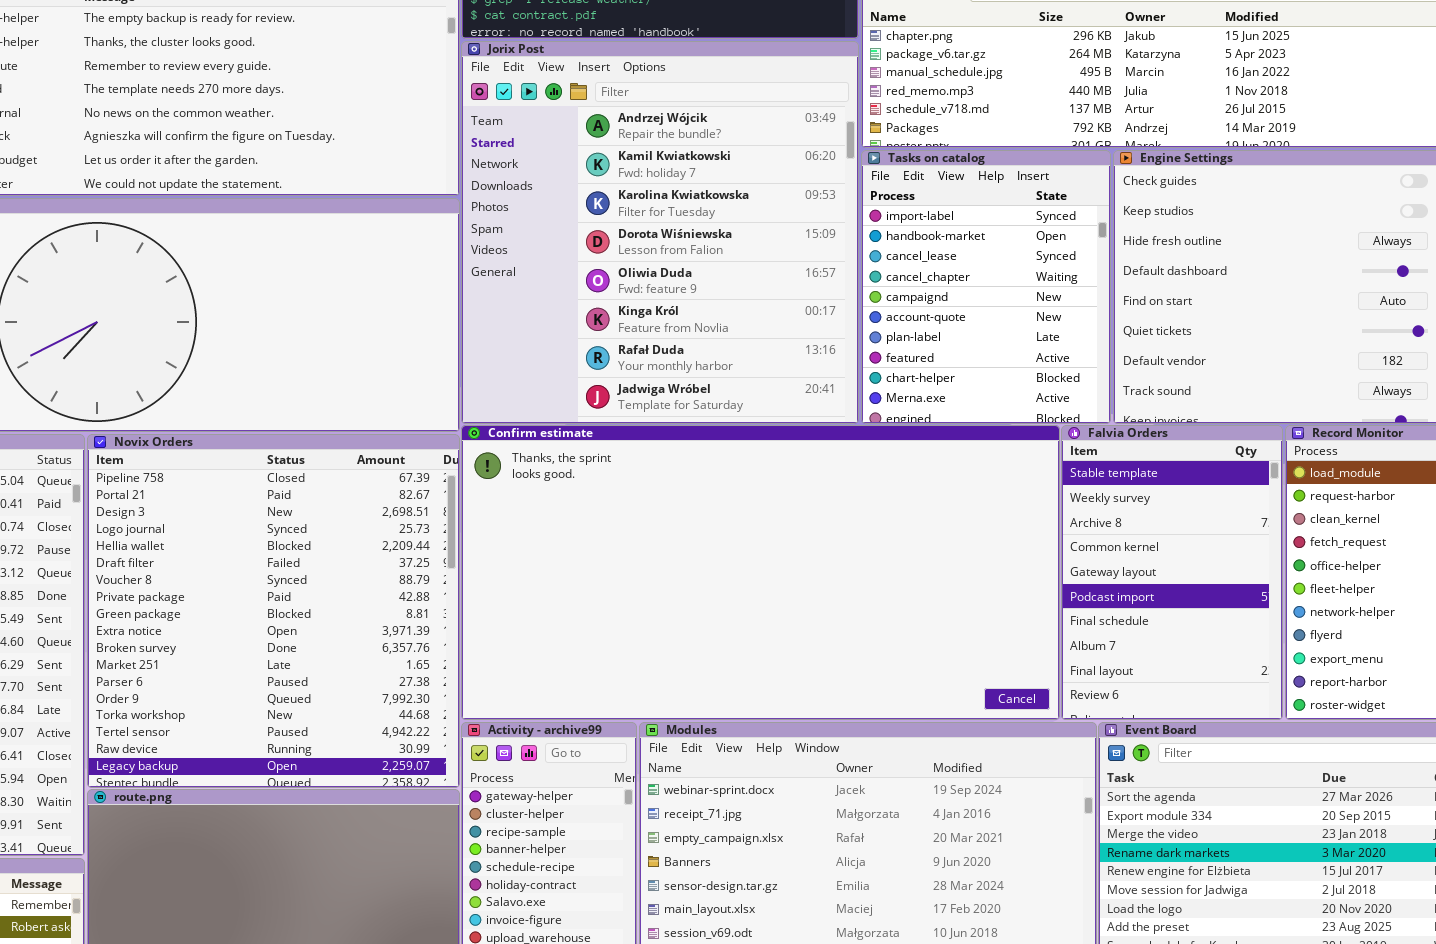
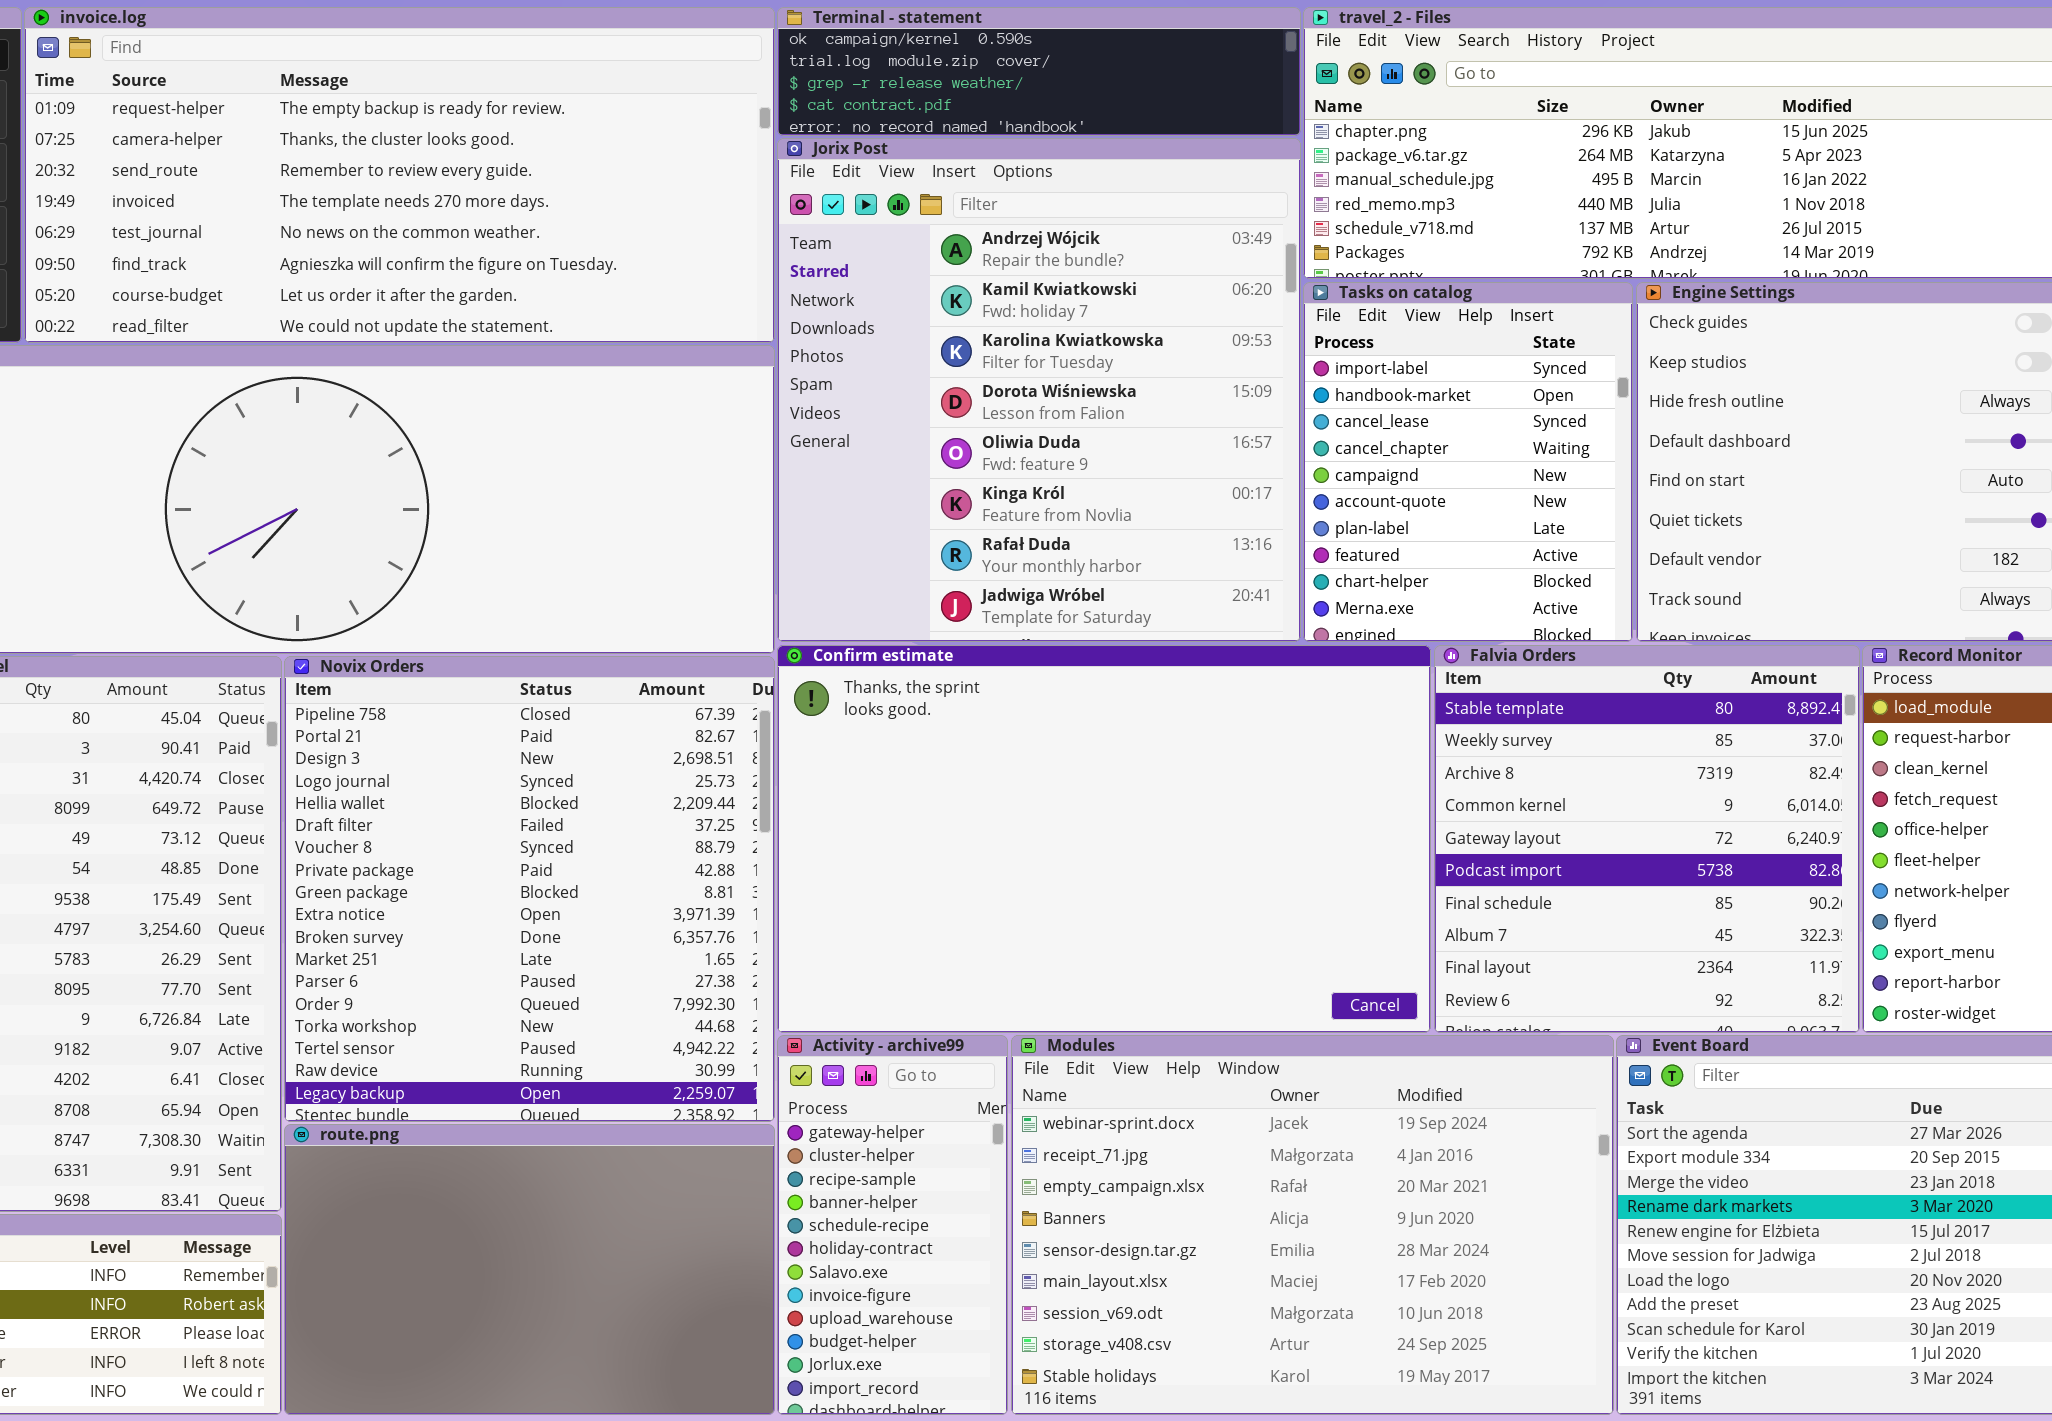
Confirm estimate: [461,425,1060,720] -> [777,645,1431,1033], resized
Falvia Orders: [1061,425,1283,720] -> [1434,645,1860,1033], resized

